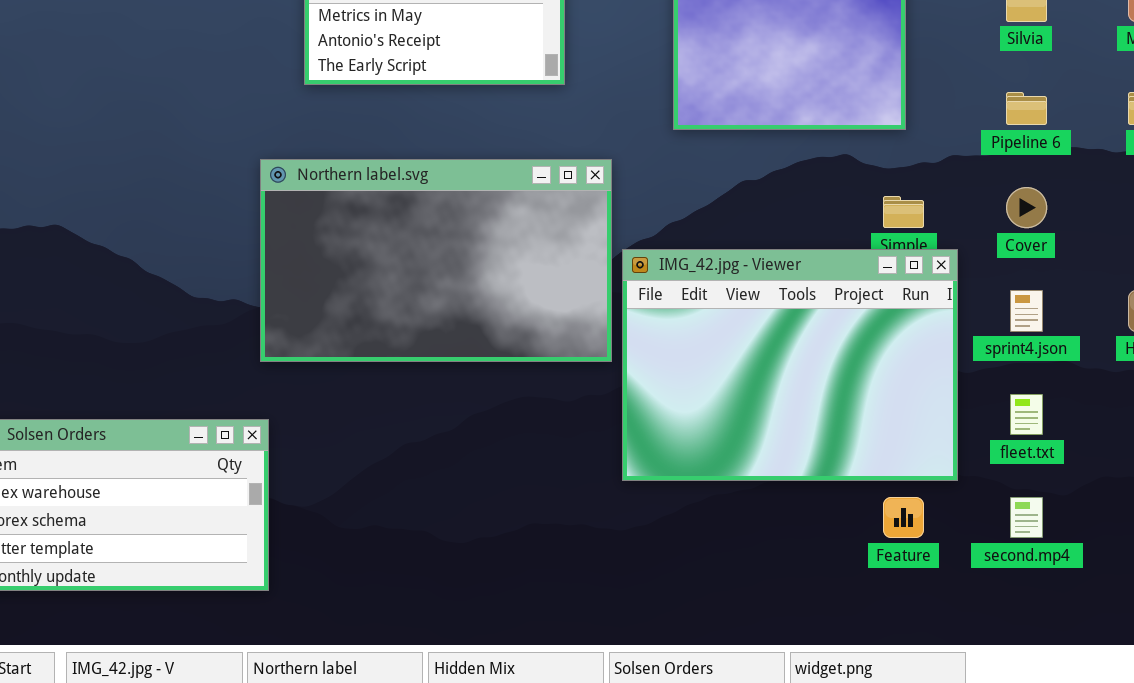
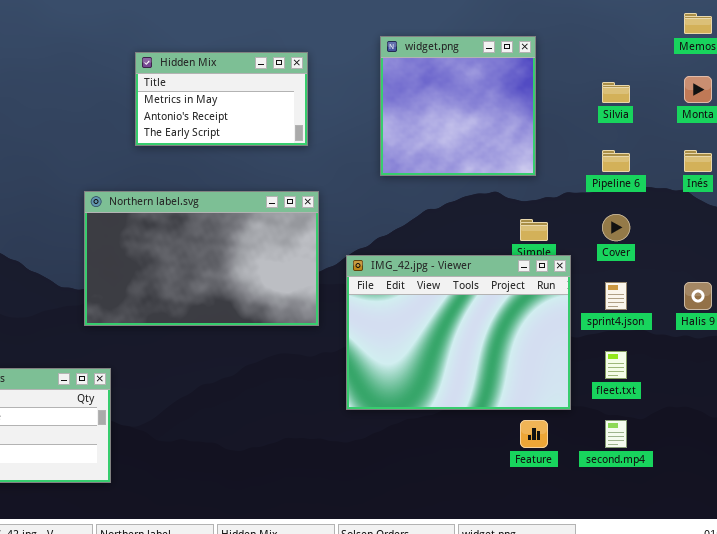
Northern label.svg: [260,159,612,362] -> [84,191,319,326], moved

